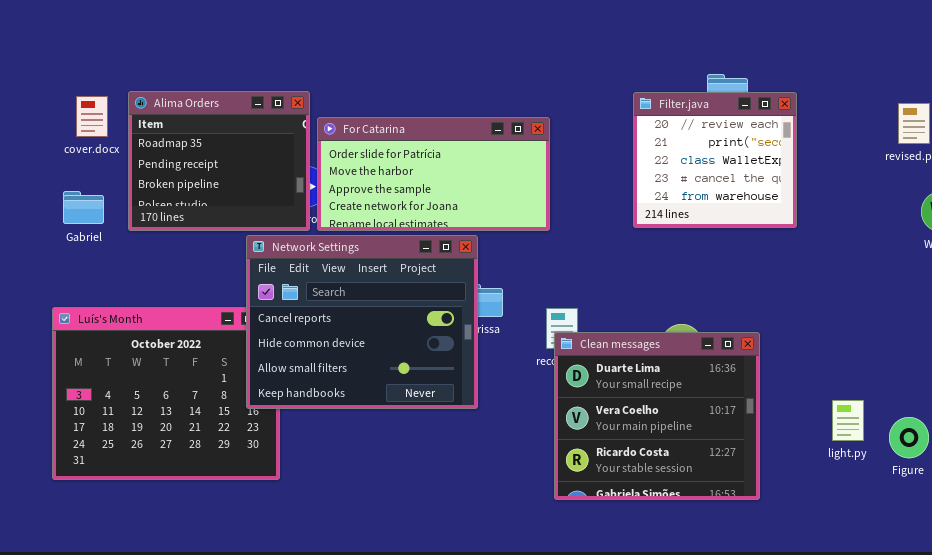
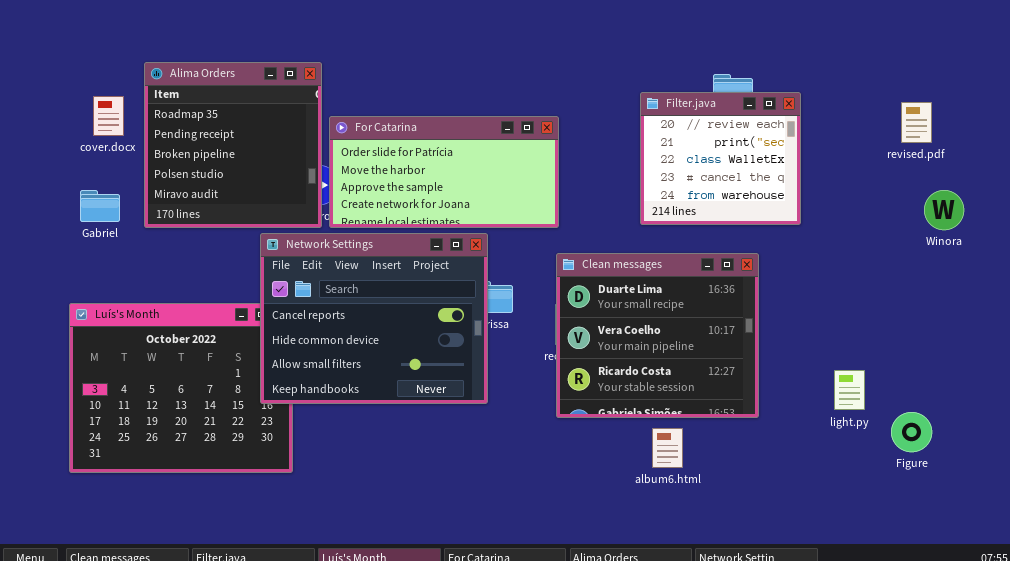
Alima Orders: [128,91,310,231] -> [144,62,322,228], resized
Clean messages: [554,332,760,500] -> [556,253,759,418], moved
light.py: [832,400,864,441] -> [834,370,865,410], moved

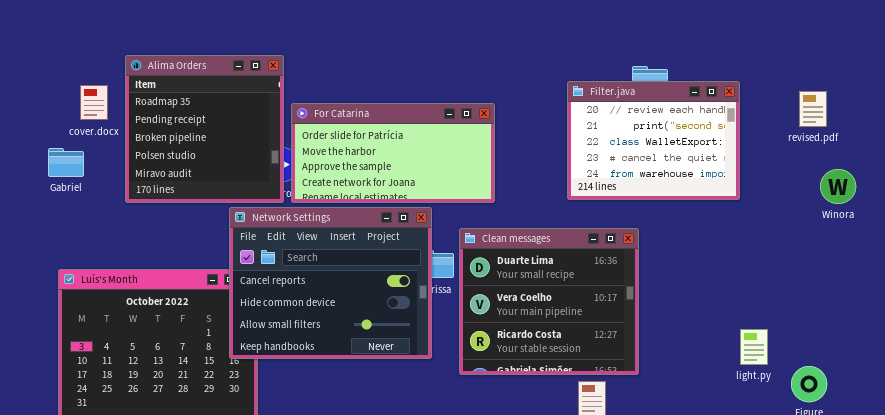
Filter.java: [640,92,801,225] -> [567,81,740,200], resized
Gabriel: [80,190,120,222] -> [48,148,84,177], moved
Clean messages: [556,253,759,418] -> [459,228,639,375], moved

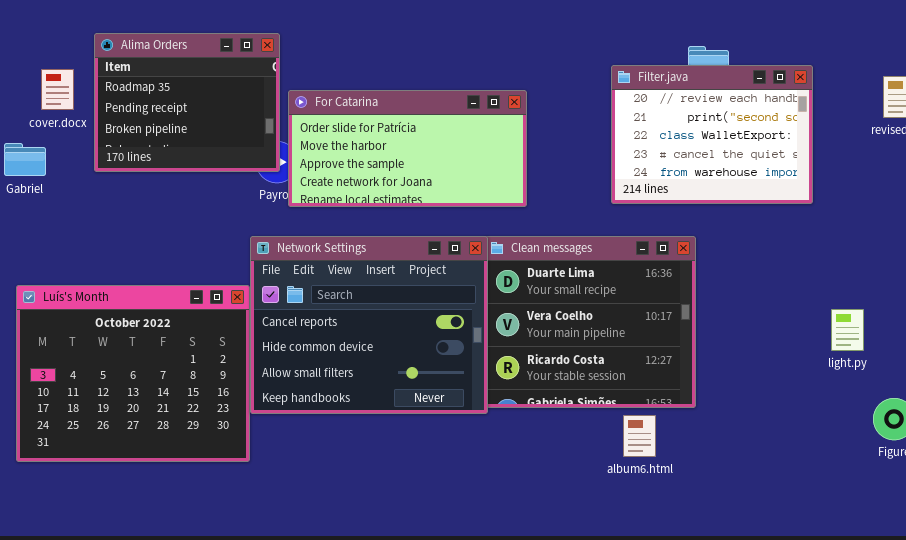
Alima Orders: [125,55,284,203] -> [94,33,280,172], resized
Network Settings: [229,207,432,359] -> [250,236,488,414], moved
light.py: [740,329,768,365] -> [831,309,864,351], moved

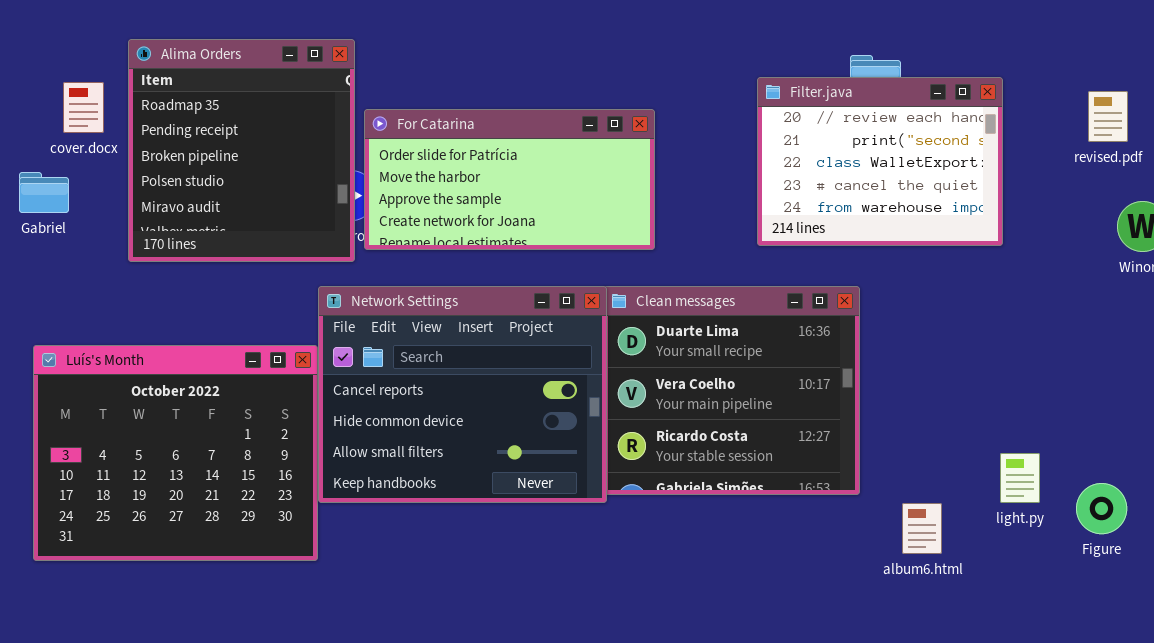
Alima Orders: [94,33,280,172] -> [128,39,355,262], resized
light.py: [831,309,864,351] -> [1000,453,1040,503], moved
album6.html: [623,415,656,457] -> [902,503,942,554], moved

